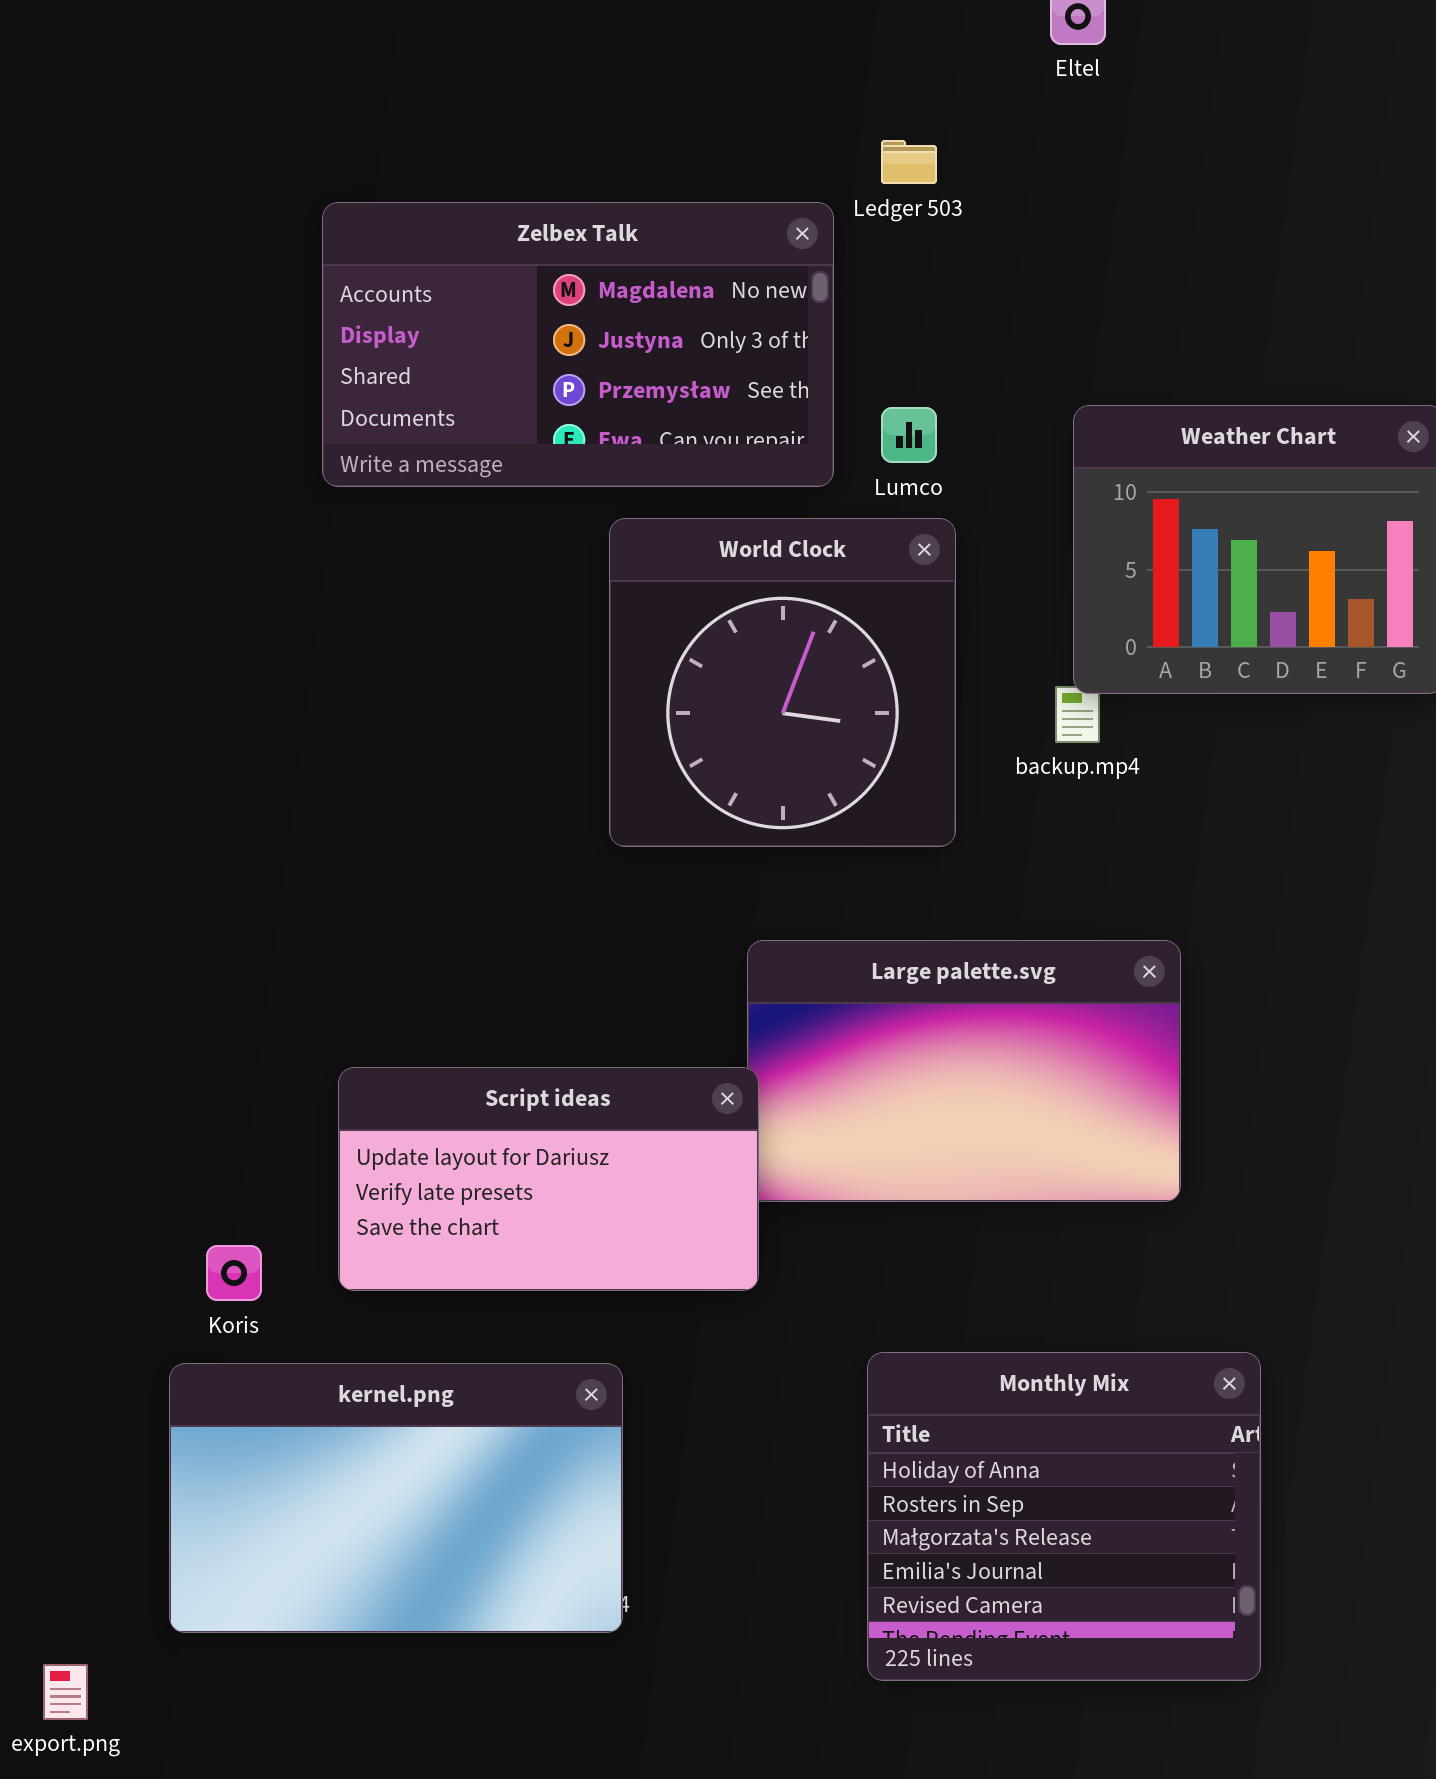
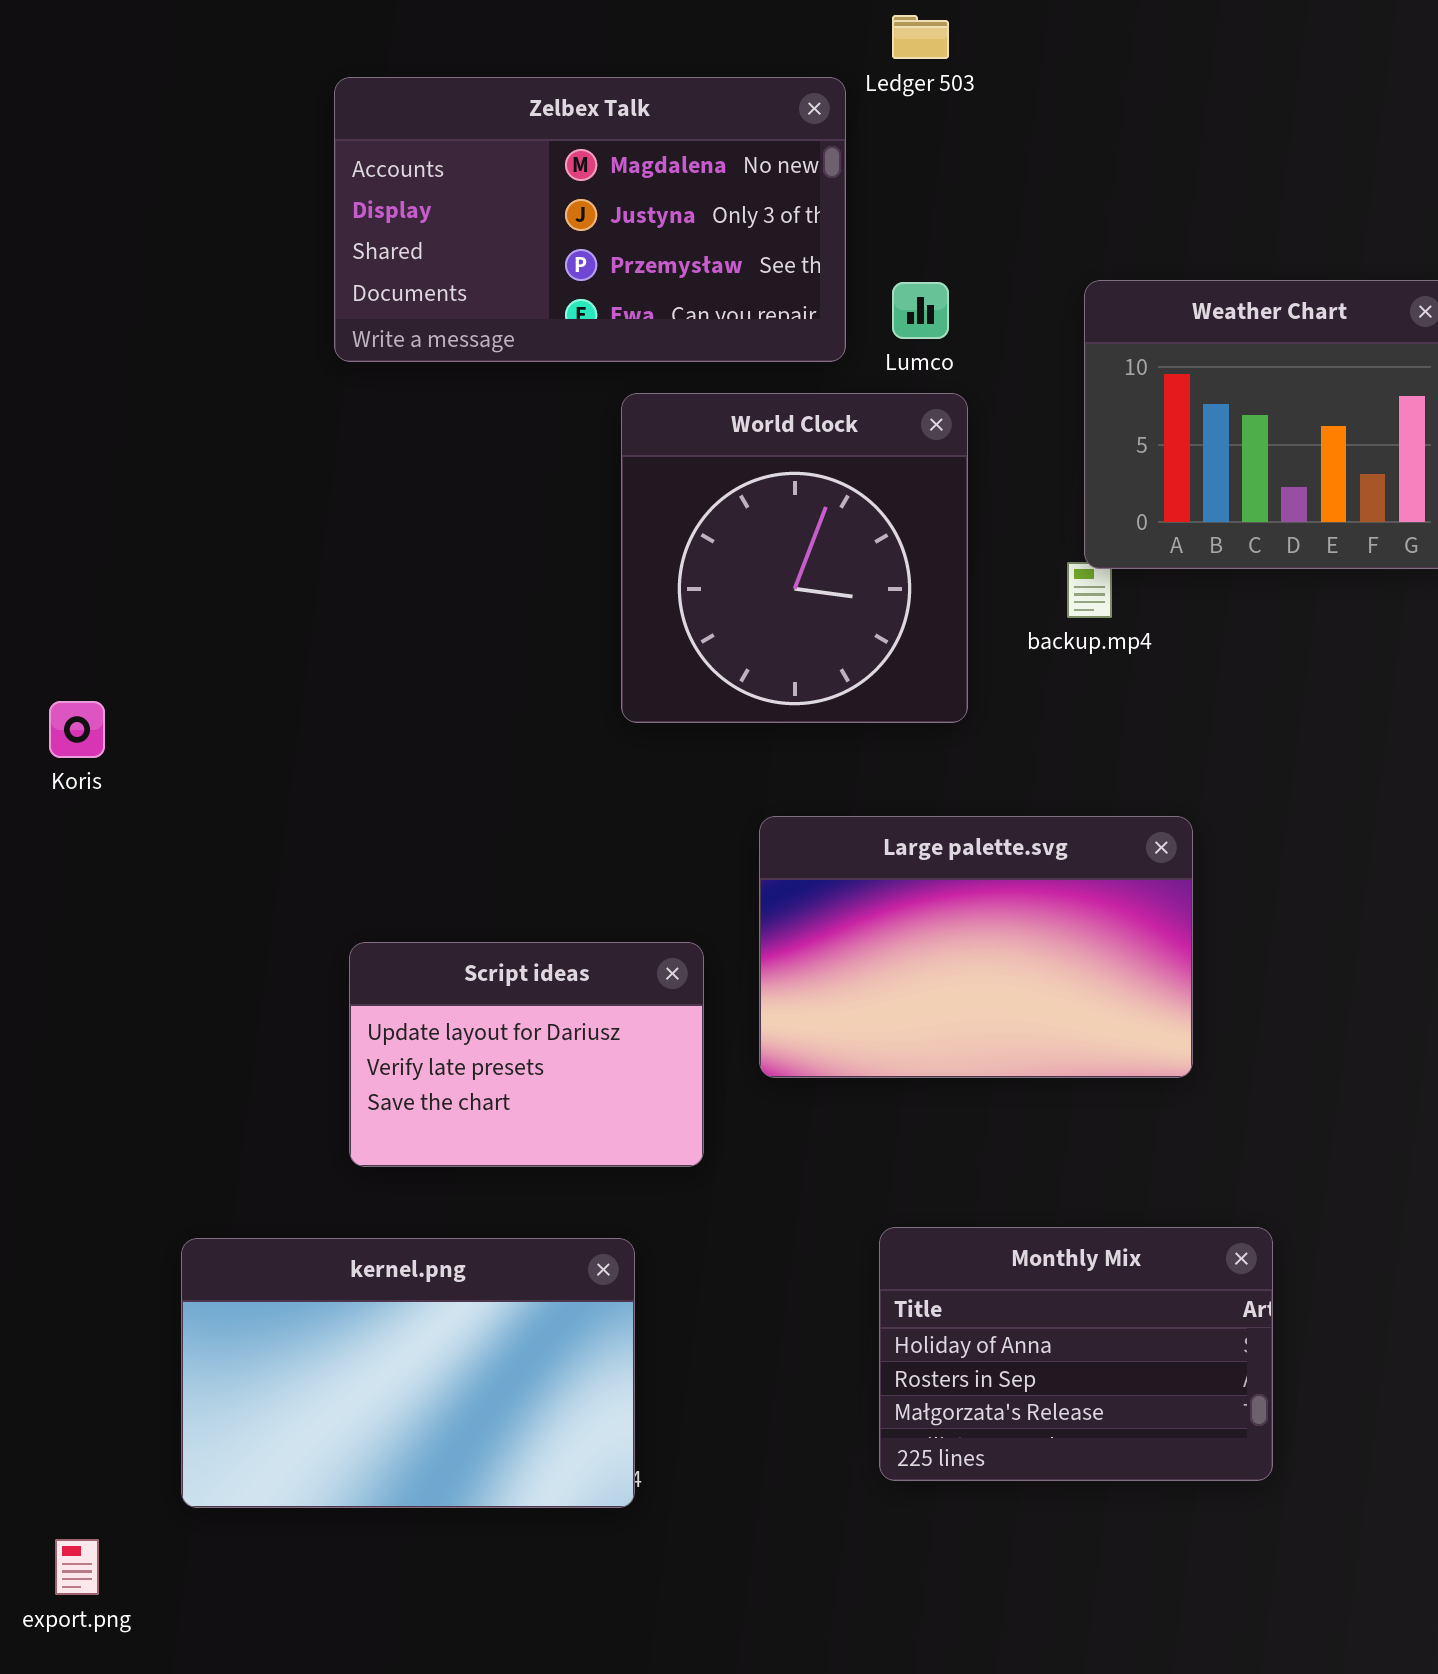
Script ideas: [338,1067,759,1291] -> [349,942,704,1167], resized
Koris: [206,1245,262,1301] -> [49,701,105,758], moved
Monthly Mix: [867,1352,1261,1681] -> [879,1227,1273,1481], resized

